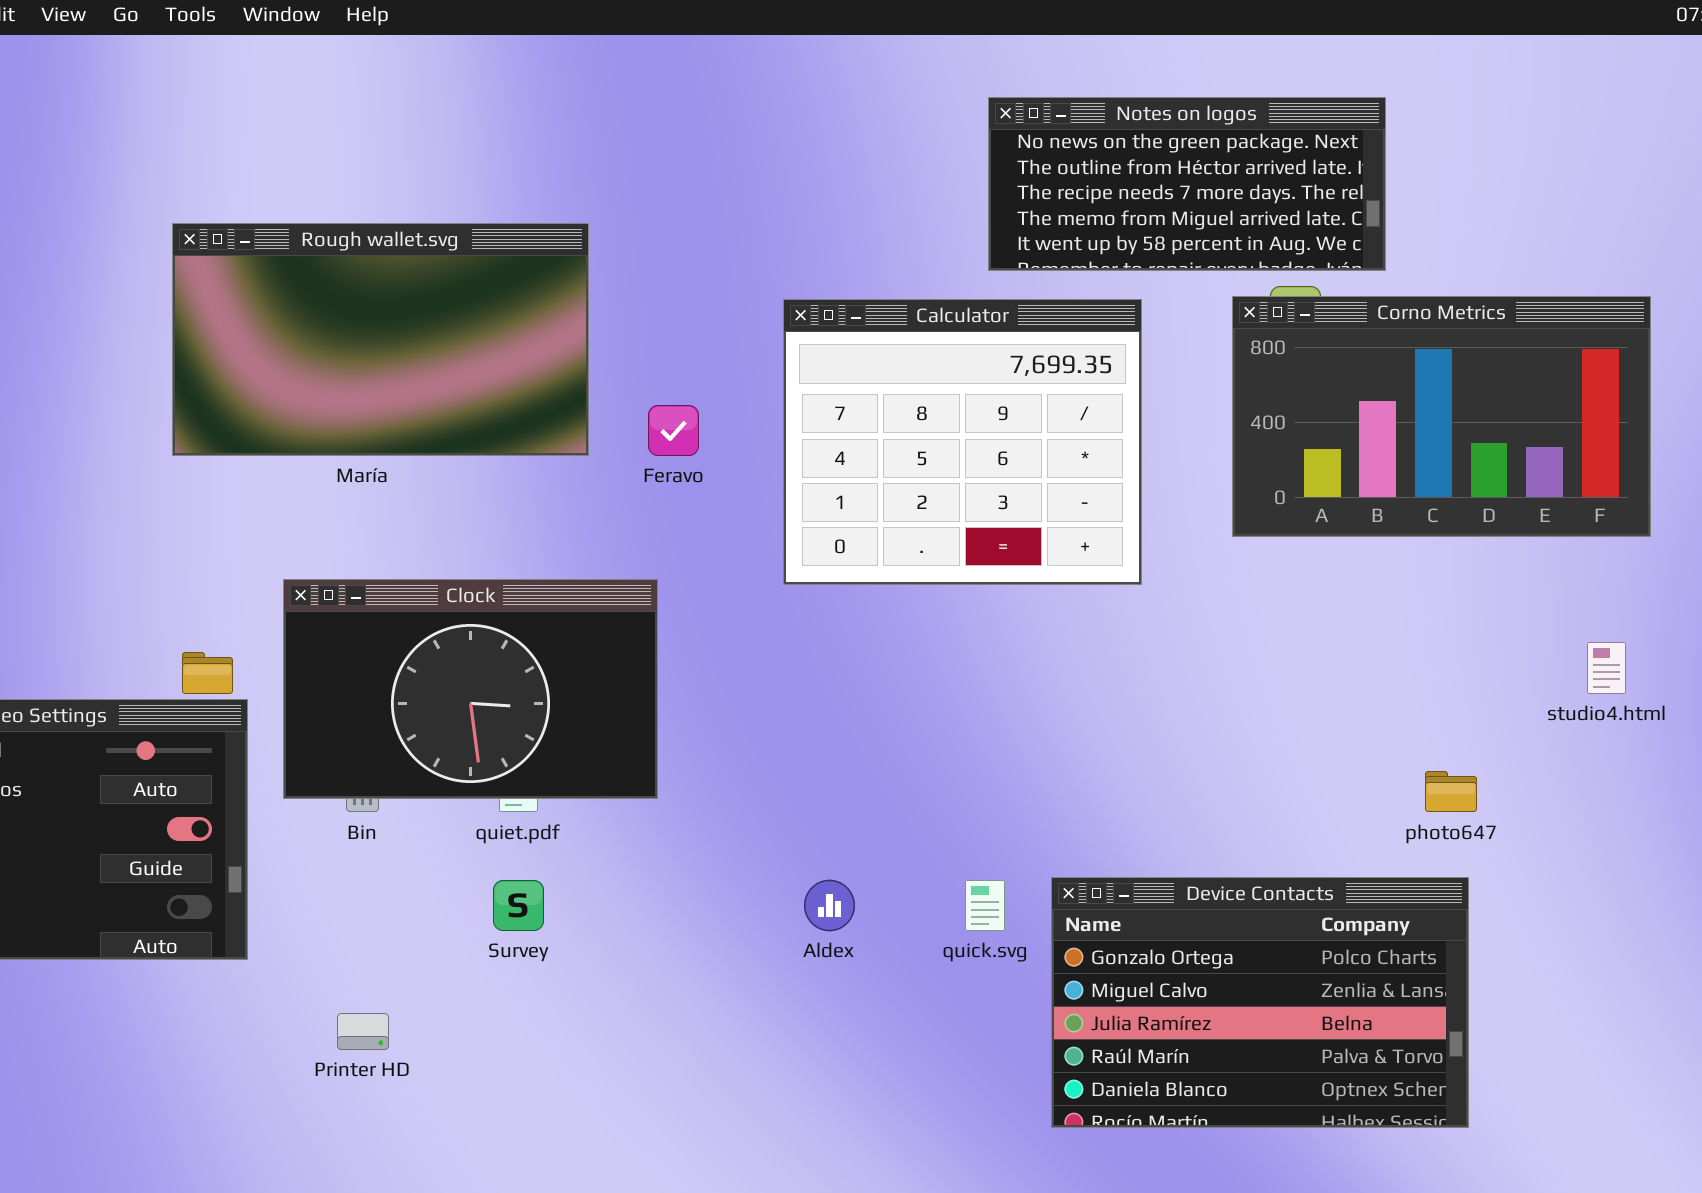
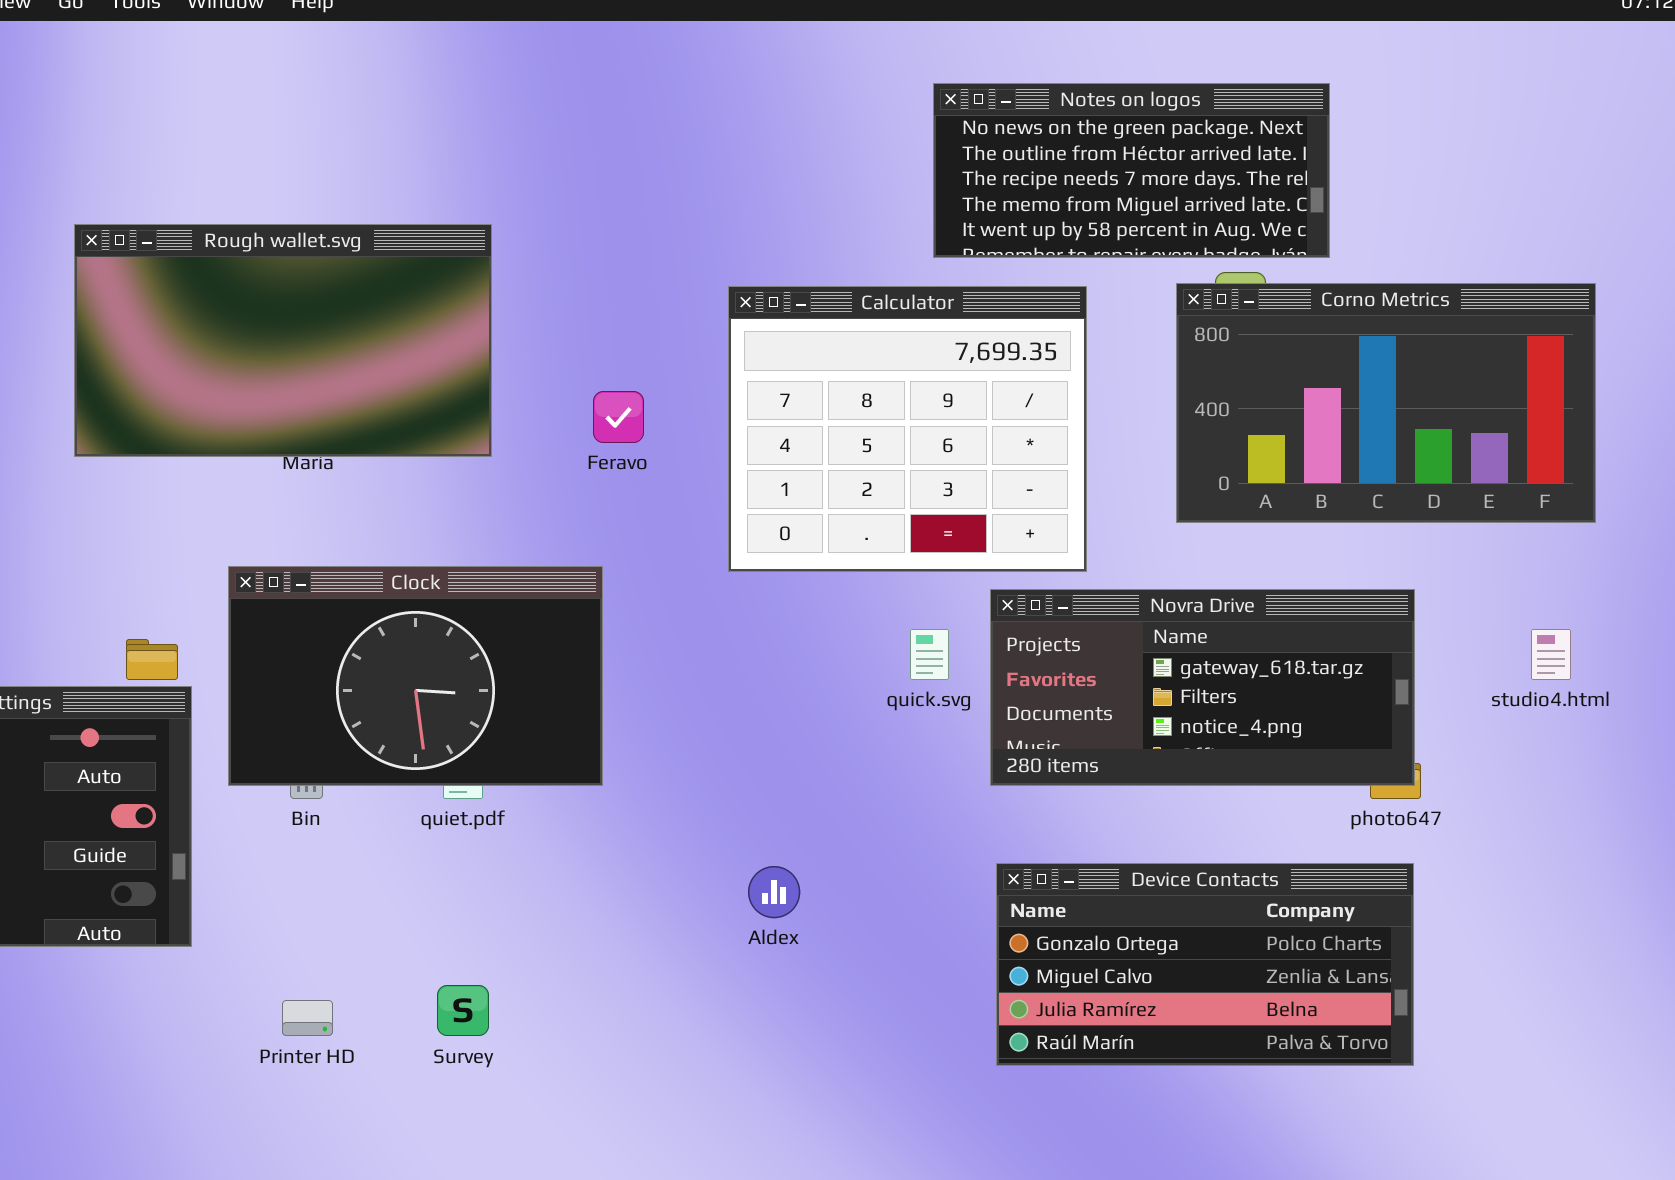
Rough wallet.svg: [172,223,589,456] -> [74,224,492,457], moved
Novra Drive: none -> [990,589,1415,786], opened
Device Contacts: [1051,877,1469,1128] -> [996,863,1414,1066], resized
Survey: [493,880,544,931] -> [437,985,489,1036], moved
quick.svg: [965,880,1005,931] -> [910,629,949,680], moved

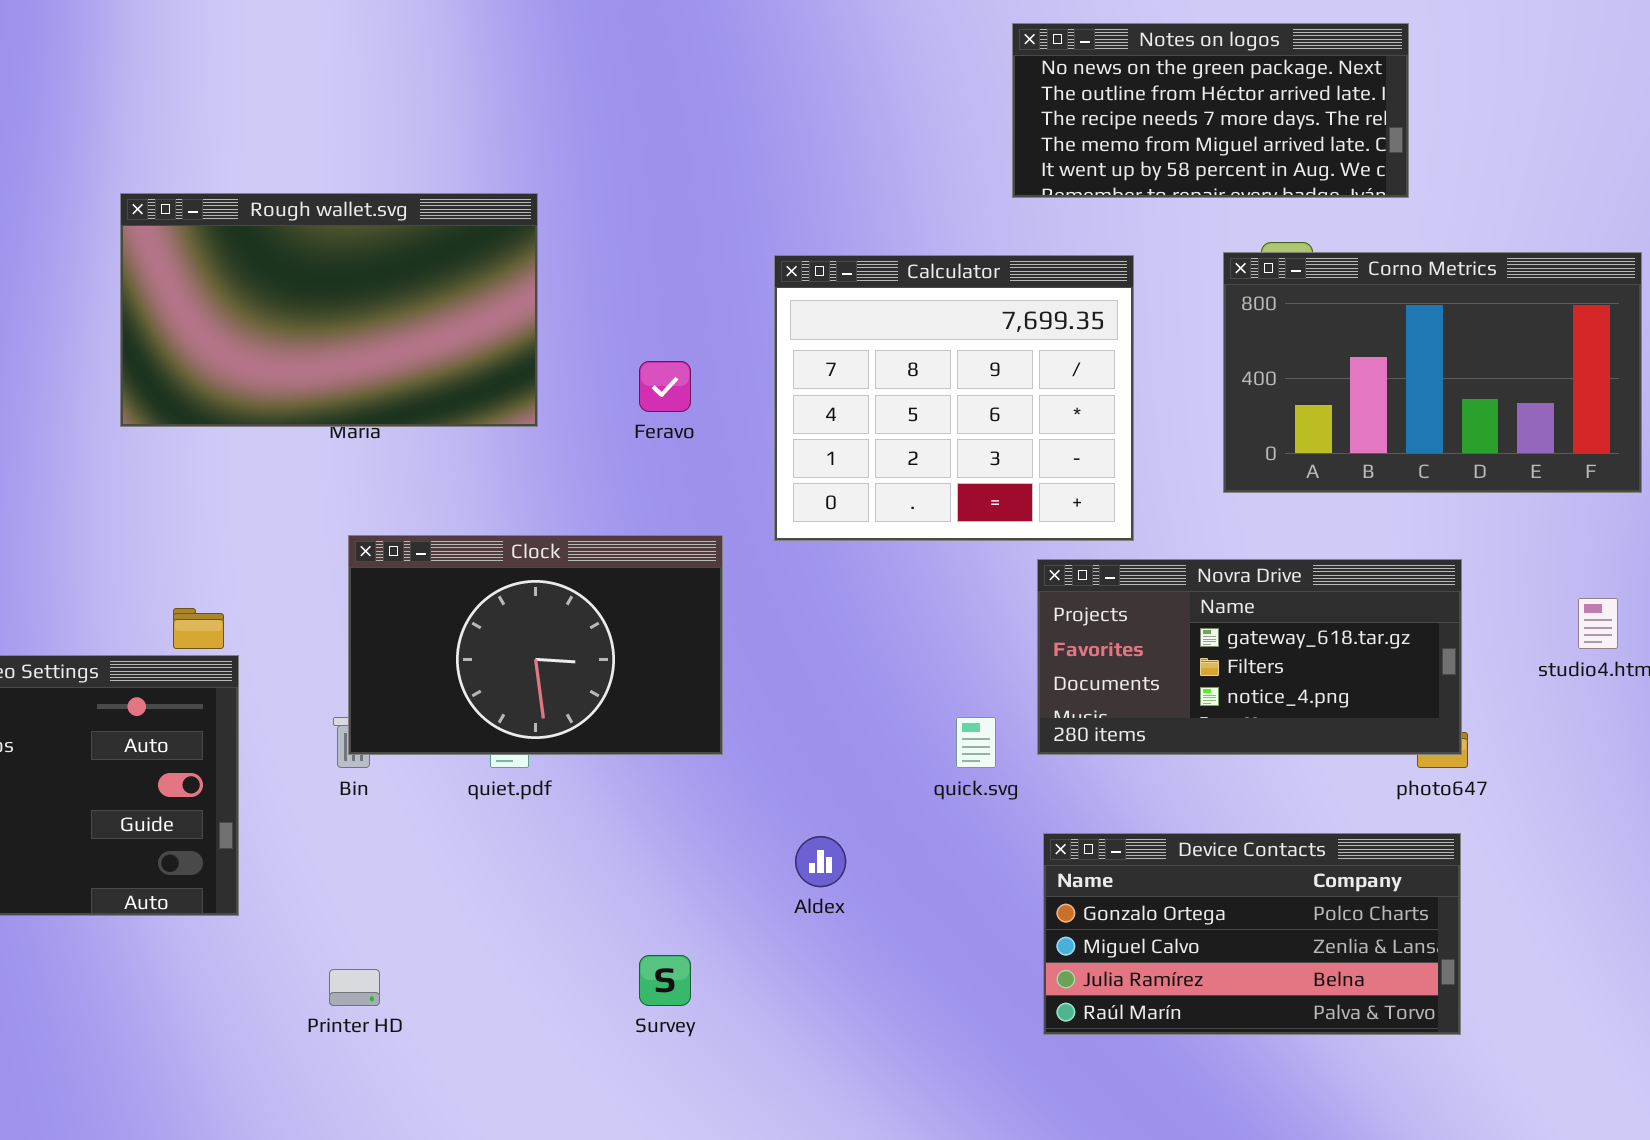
Notes on logos: [933,83,1330,258] -> [1012,23,1409,198], moved
Clock: [228,566,603,786] -> [348,535,723,755], moved
quick.svg: [910,629,949,680] -> [956,717,996,768], moved
Survey: [437,985,489,1036] -> [639,955,691,1006], moved

